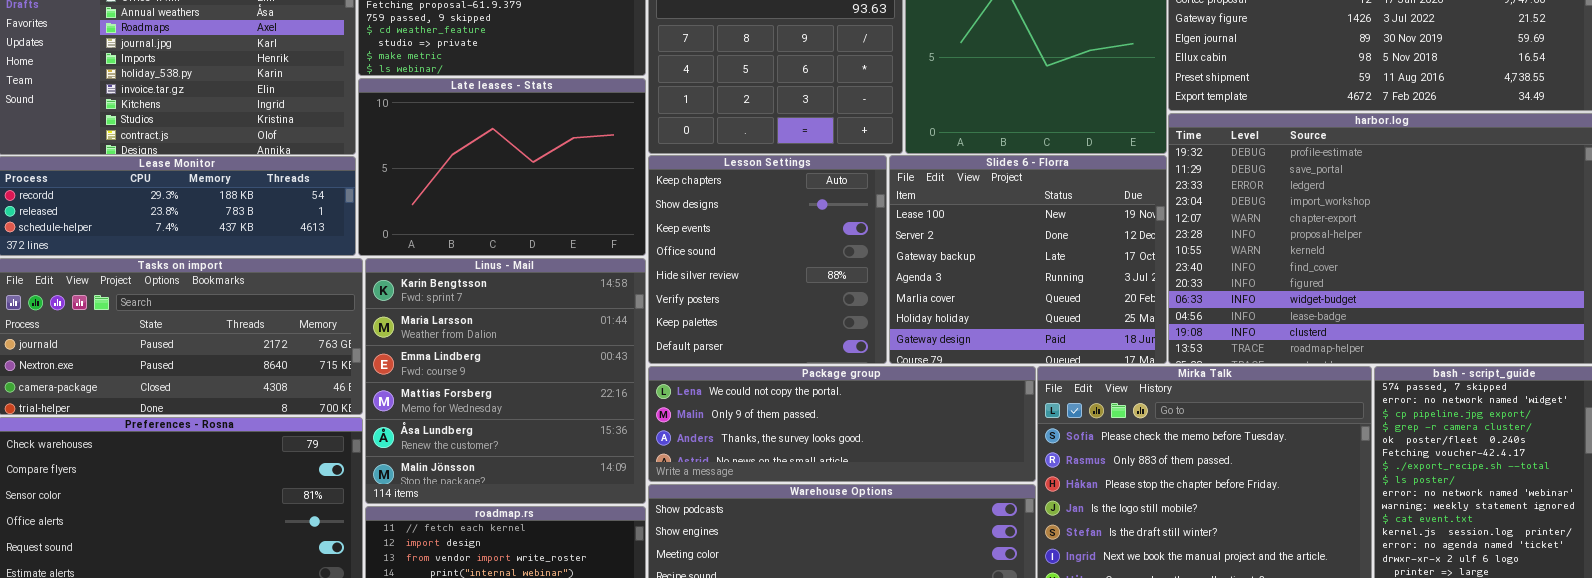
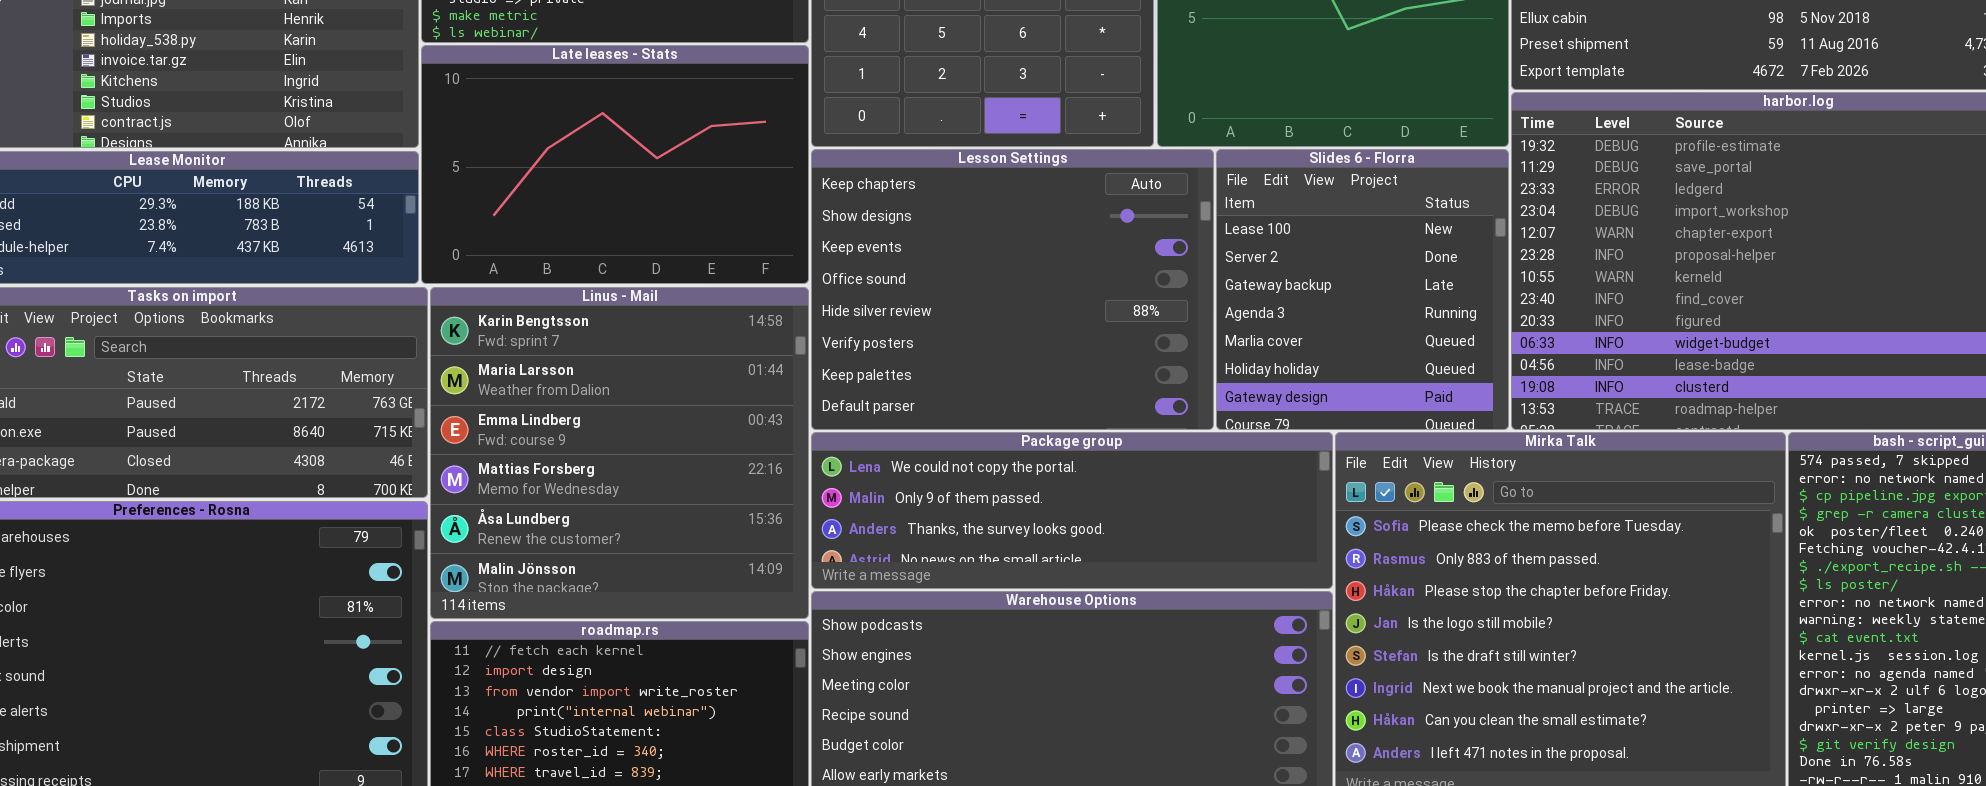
Lesson Settings: [648,155,887,364] -> [811,149,1214,430], resized
Slides 6 - Florra: [889,155,1167,364] -> [1216,149,1509,430], resized

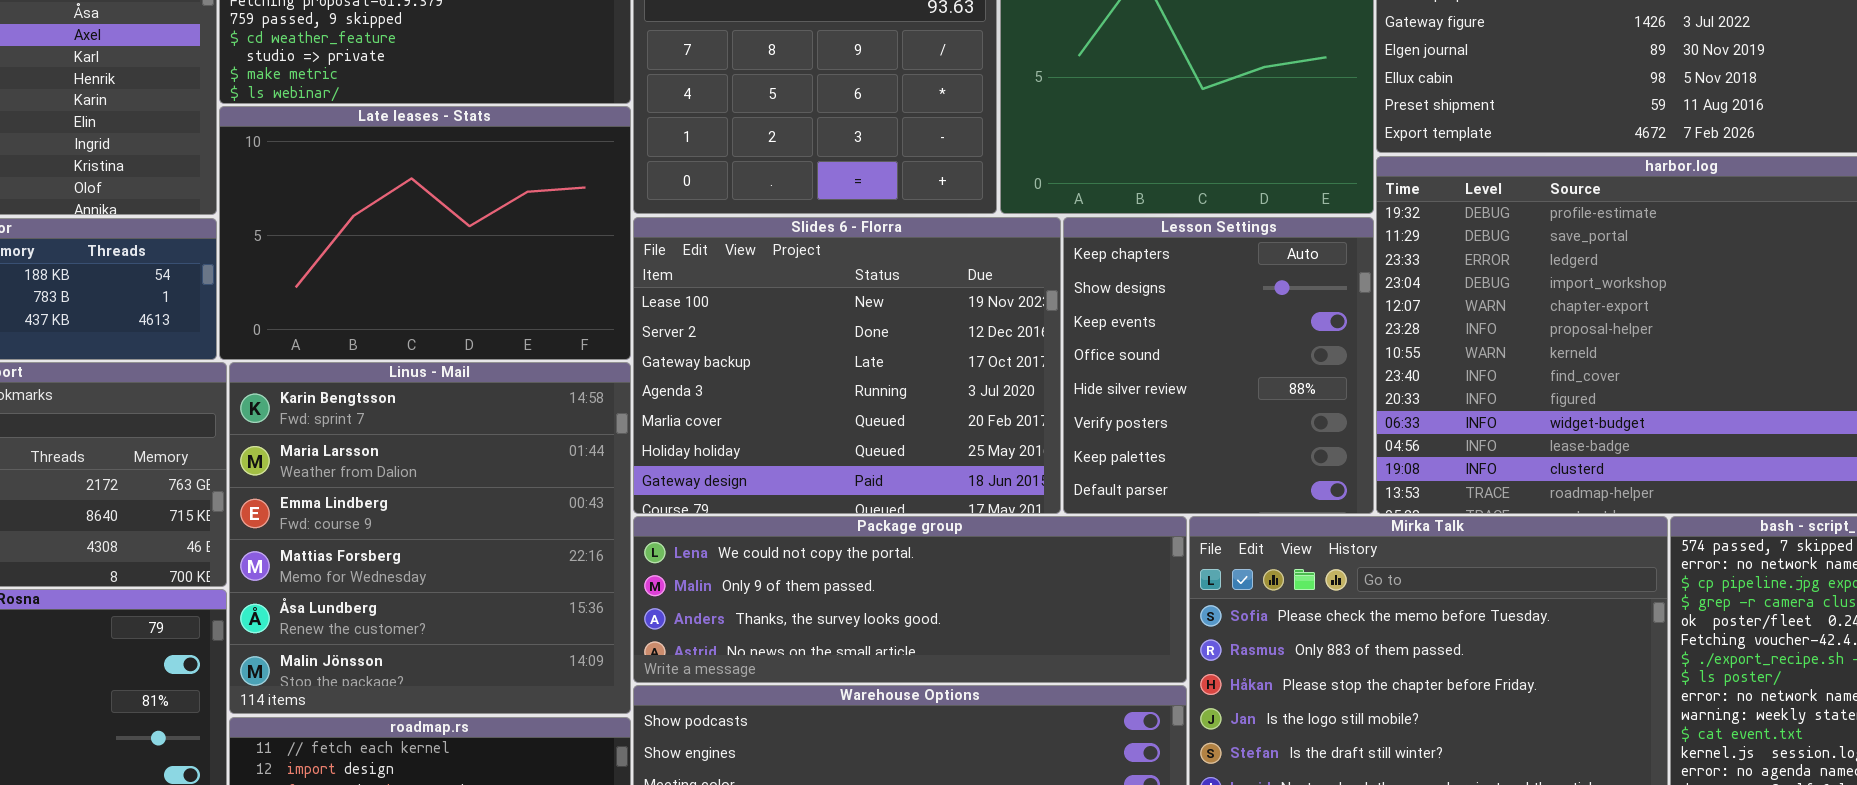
Lesson Settings: [811,149,1214,430] -> [1063,217,1374,514], moved, resized
Slides 6 - Florra: [1216,149,1509,430] -> [633,217,1061,514], moved, resized

